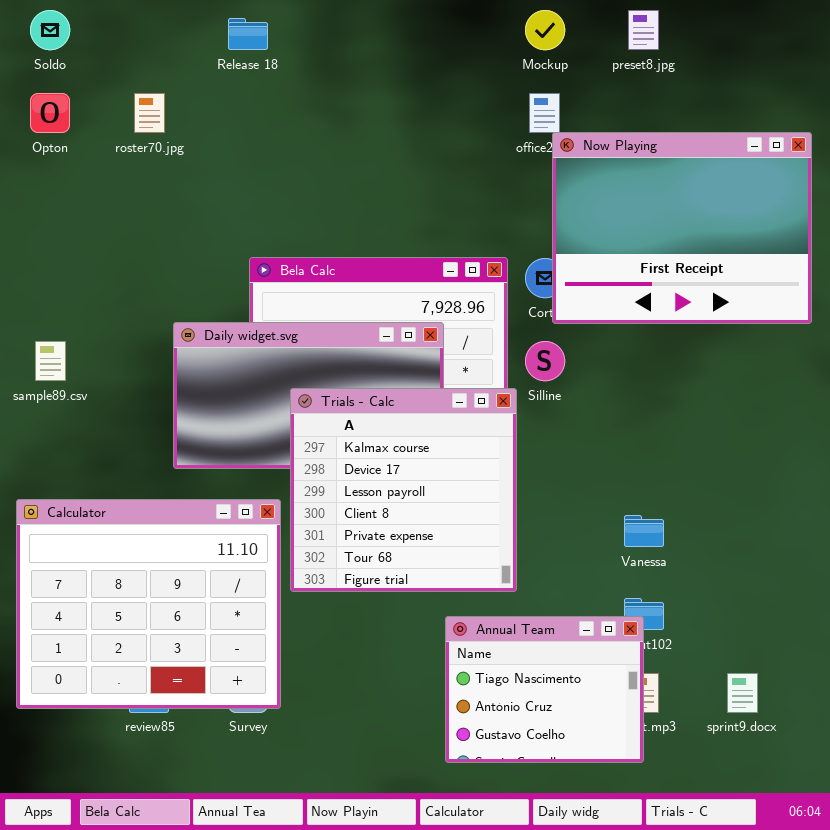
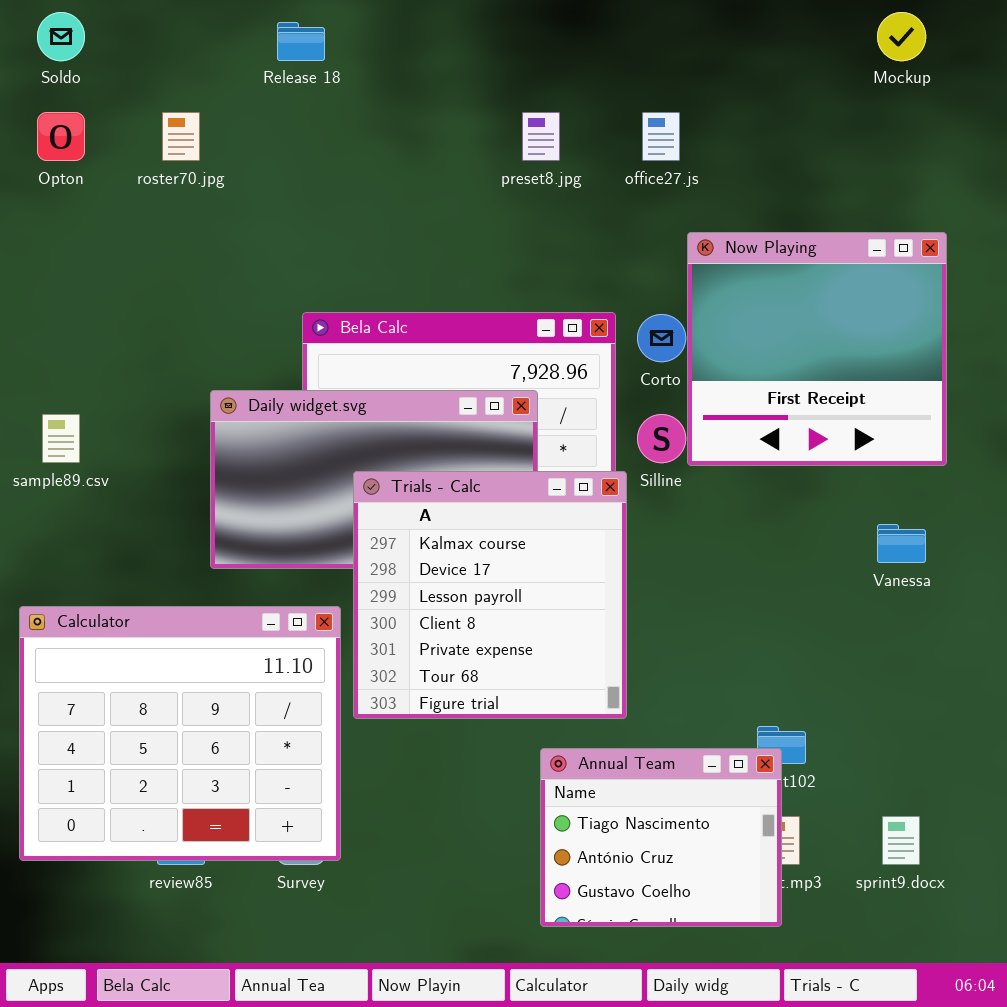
Mockup: [525,10,565,50] -> [877,12,926,61], moved
preset8.jpg: [628,10,659,50] -> [522,112,560,161], moved
Now Playing: [552,132,812,324] -> [687,232,947,466], moved, resized
Vanessa: [624,515,664,547] -> [877,524,926,563], moved

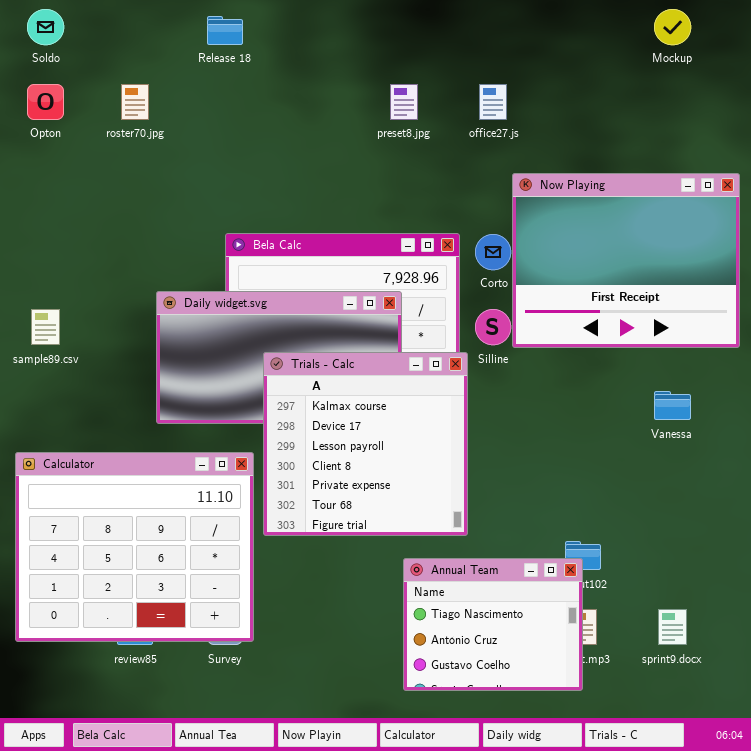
Now Playing: [687,232,947,466] -> [512,173,740,348], resized

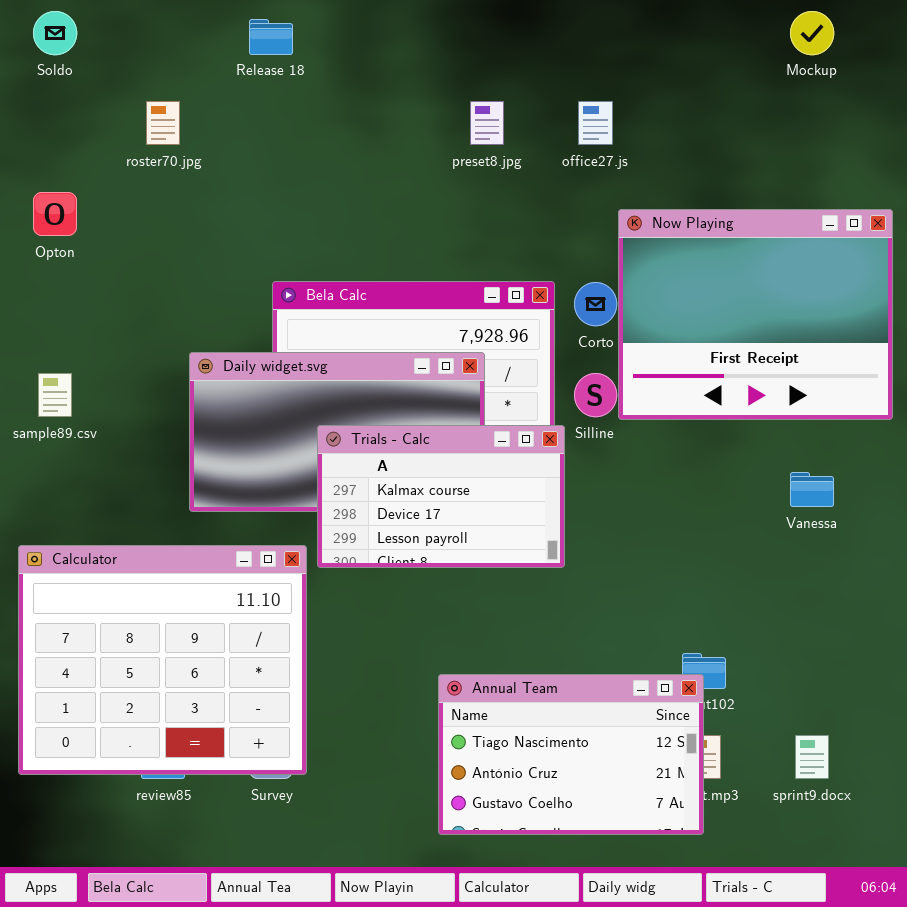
Opton: [27,84,64,120] -> [33,192,77,236], moved
Trials - Calc: [263,352,468,536] -> [317,425,565,568], resized
Annual Team: [403,558,583,691] -> [438,674,704,835], resized

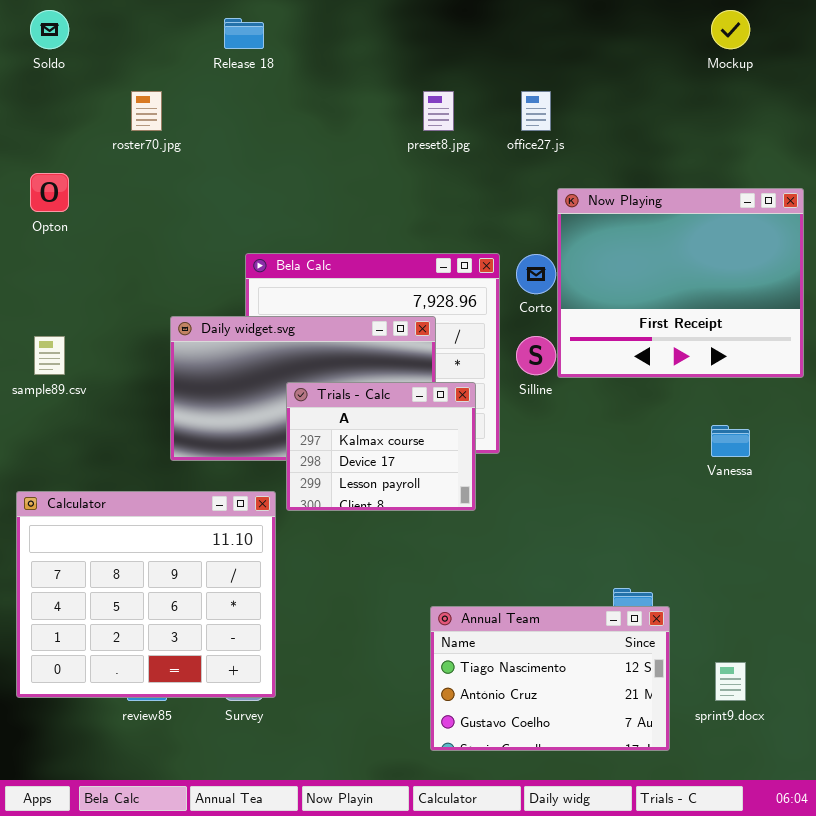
Trials - Calc: [317,425,565,568] -> [286,382,476,511], resized
Annual Team: [438,674,704,835] -> [430,606,670,751], moved

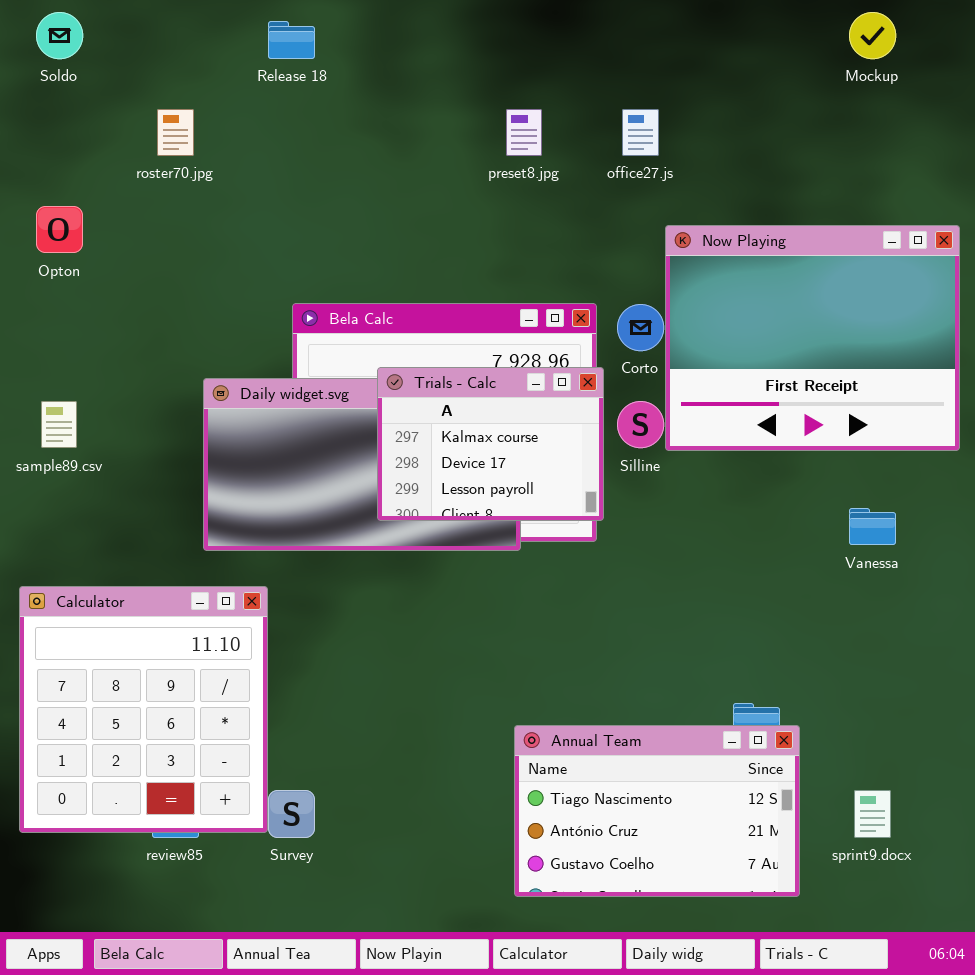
Trials - Calc: [286,382,476,511] -> [377,367,604,521], moved
Calculator: [16,491,276,698] -> [19,586,268,833], resized

